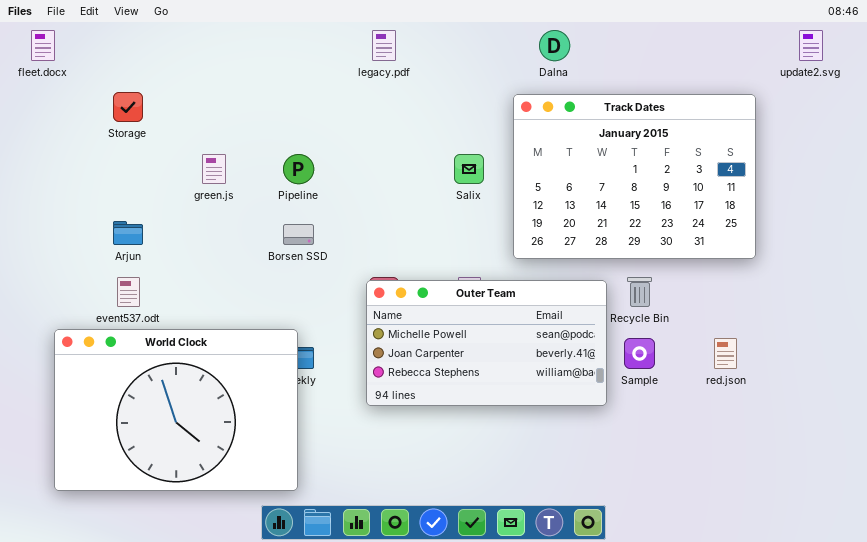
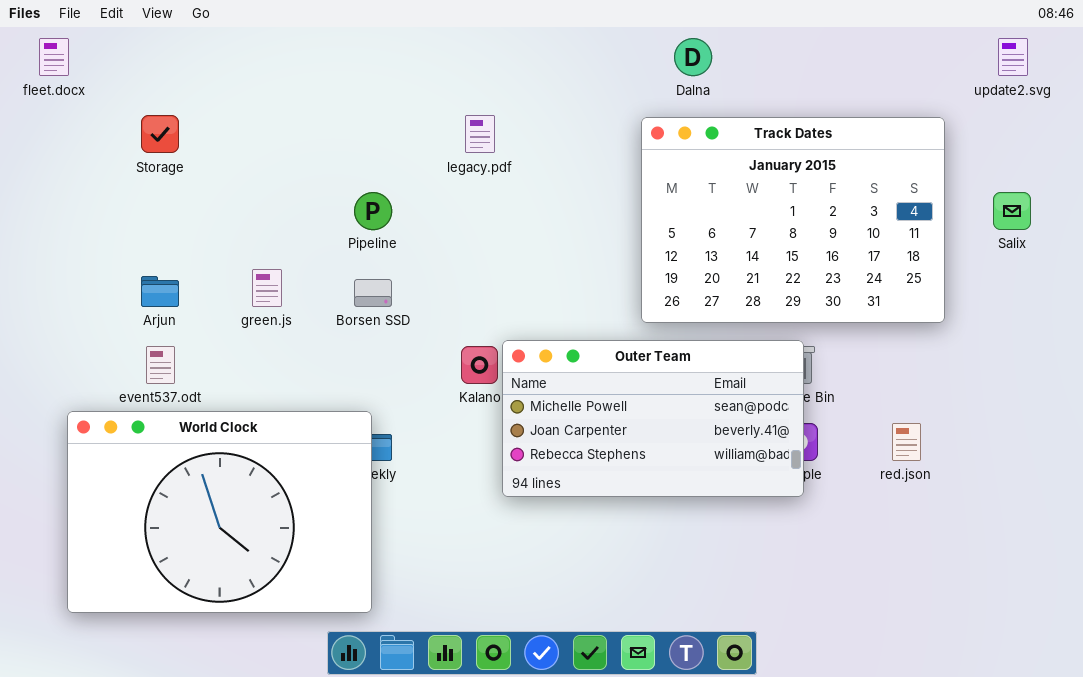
legacy.pdf: [372,30,396,61] -> [465,115,495,153], moved
green.js: [202,154,226,184] -> [252,269,282,307], moved
Salix: [454,154,484,184] -> [993,192,1031,230], moved
Outer Team: [366,280,607,406] -> [502,340,804,497], moved

